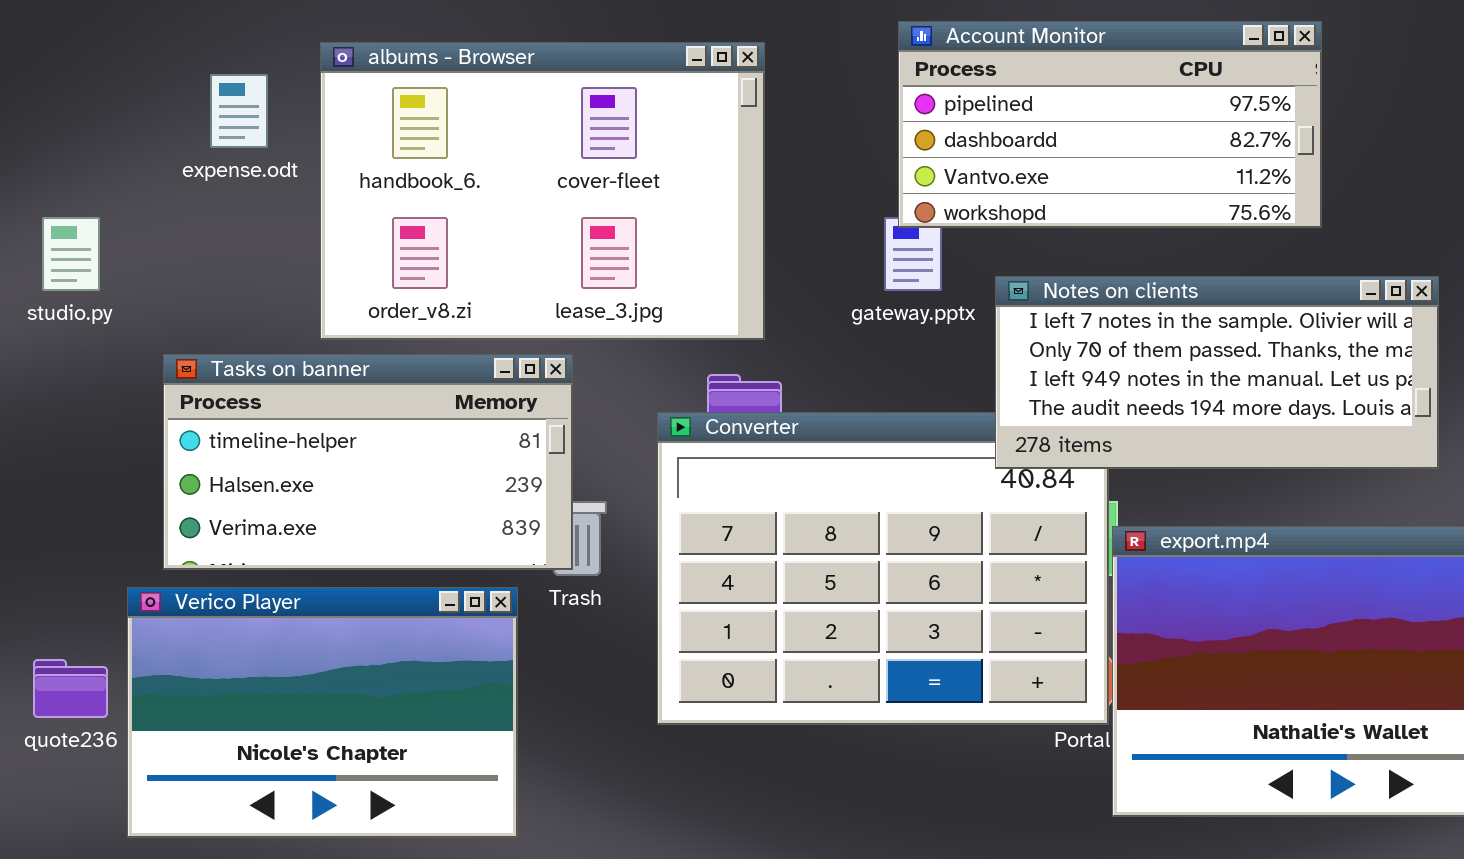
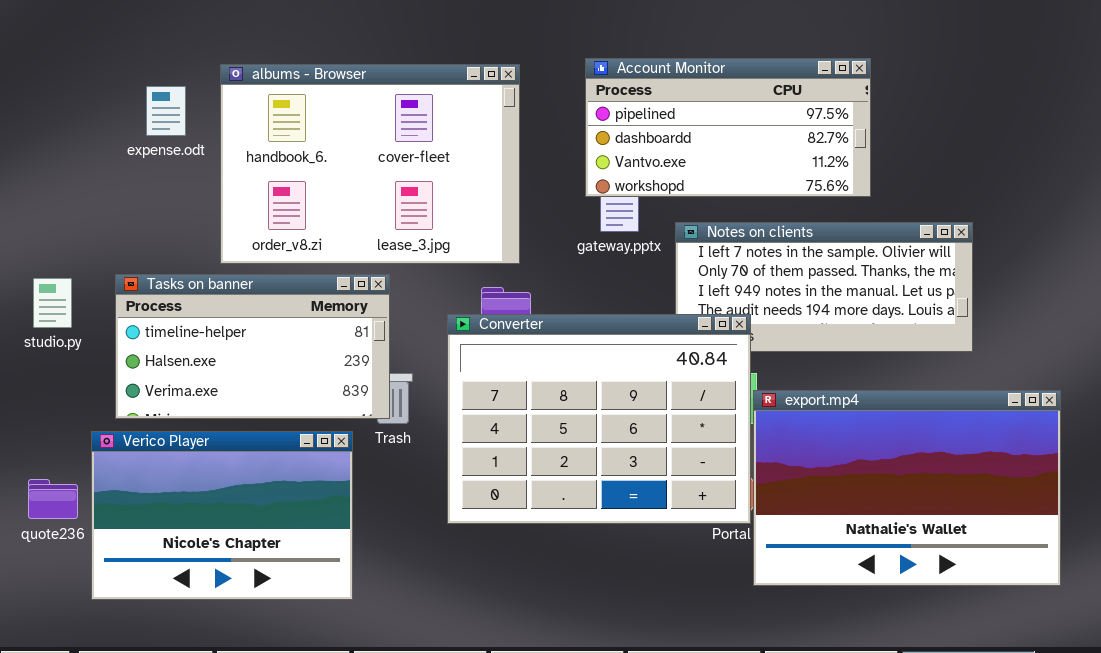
Account Monitor: [898,21,1322,228] -> [585,58,871,197], moved
studio.py: [42,217,100,291] -> [33,278,72,328], moved
Converter: [657,412,1109,725] -> [447,314,751,524], raised

